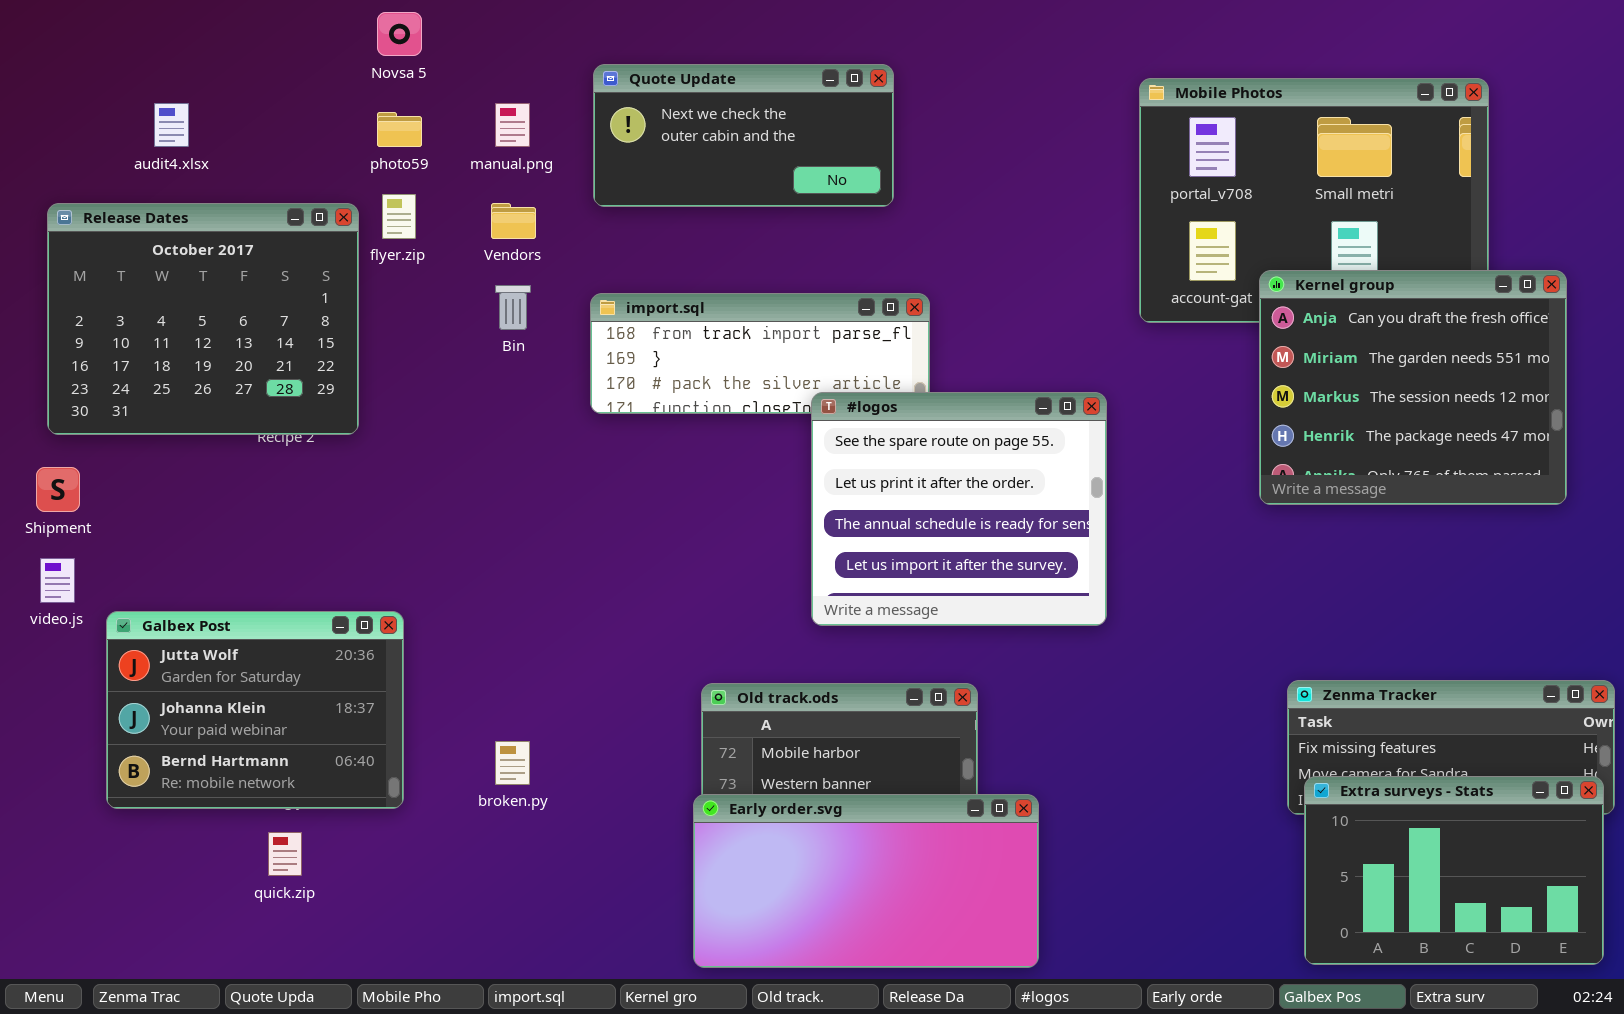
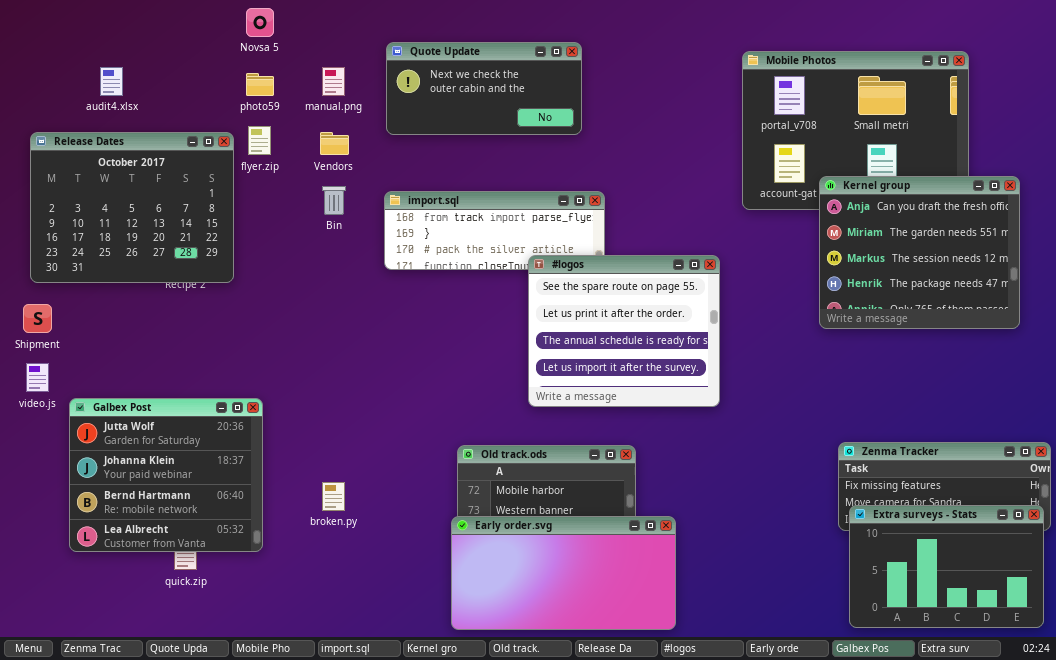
Galbex Post: [106,611,404,809] -> [69,398,263,552], resized

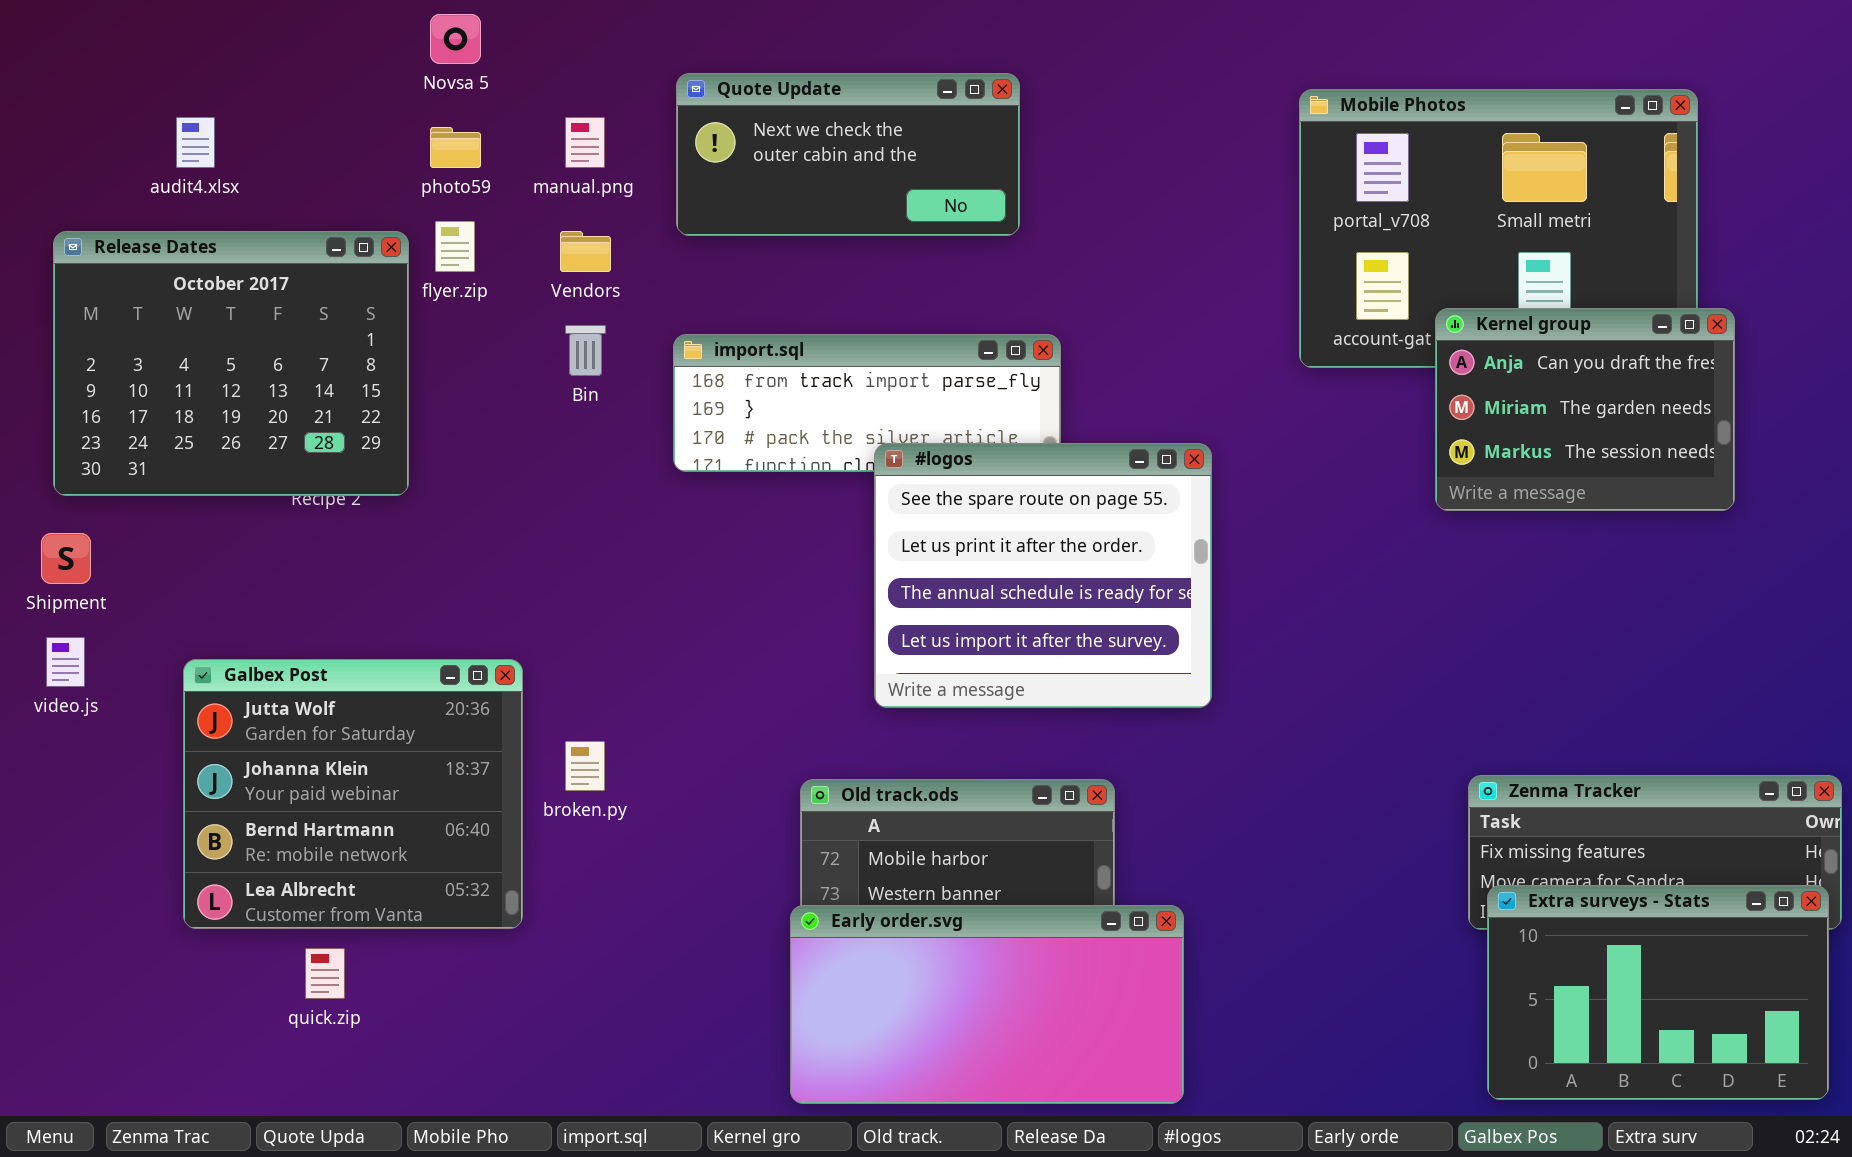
Kernel group: [819,176,1020,329] -> [1435,308,1735,511], resized
#logos: [528,255,720,407] -> [874,443,1212,708], moved
Galbex Post: [69,398,263,552] -> [183,659,523,929], moved
broken.py: [322,482,345,511] -> [565,741,605,791], moved

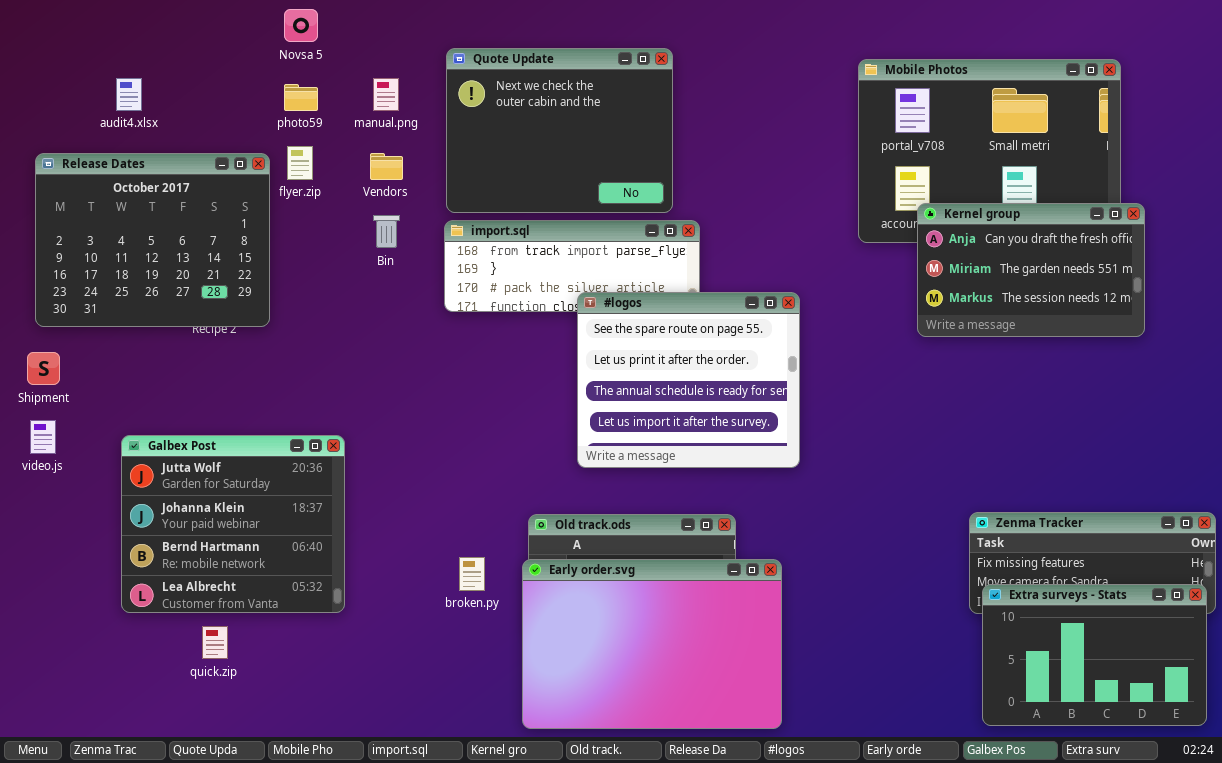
Quote Update: [676,73,1020,236] -> [446,48,673,213], resized
Kernel group: [1435,308,1735,511] -> [917,203,1145,337], resized
broken.py: [565,741,605,791] -> [459,557,485,591], moved
Early order.svg: [790,905,1184,1104] -> [522,559,782,729], resized

